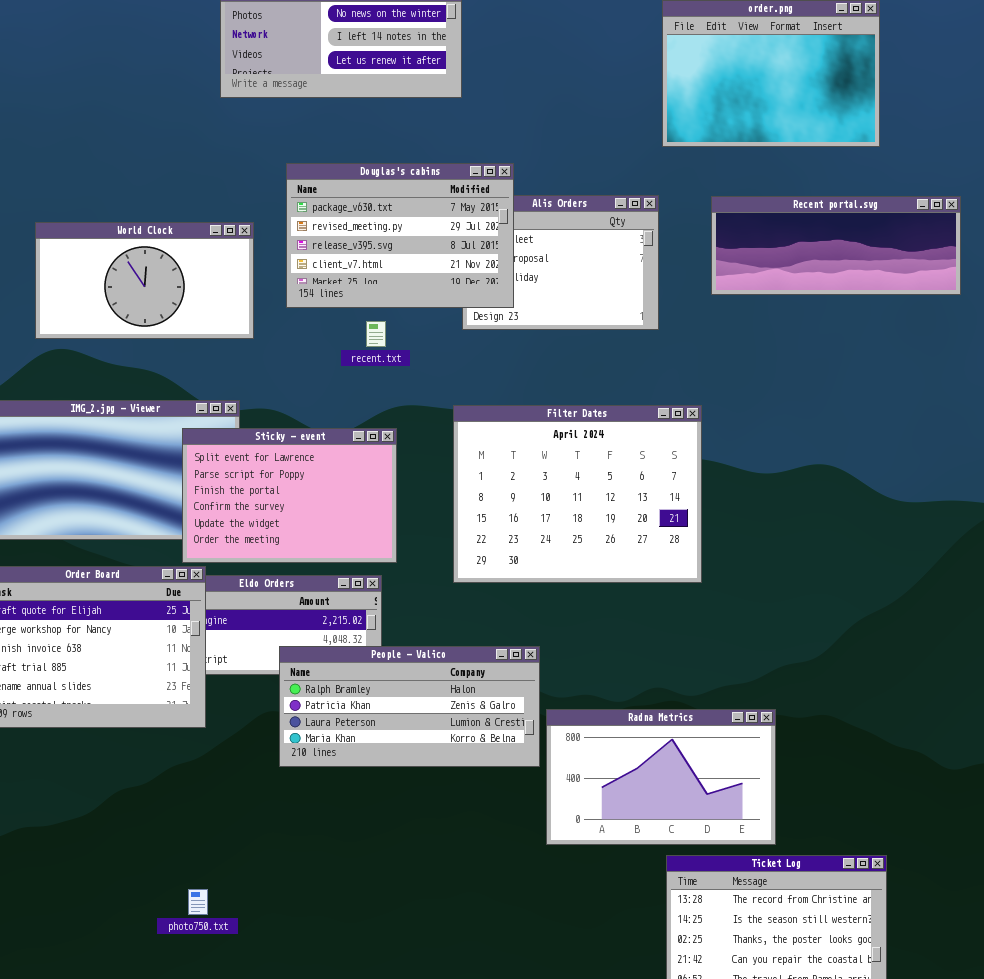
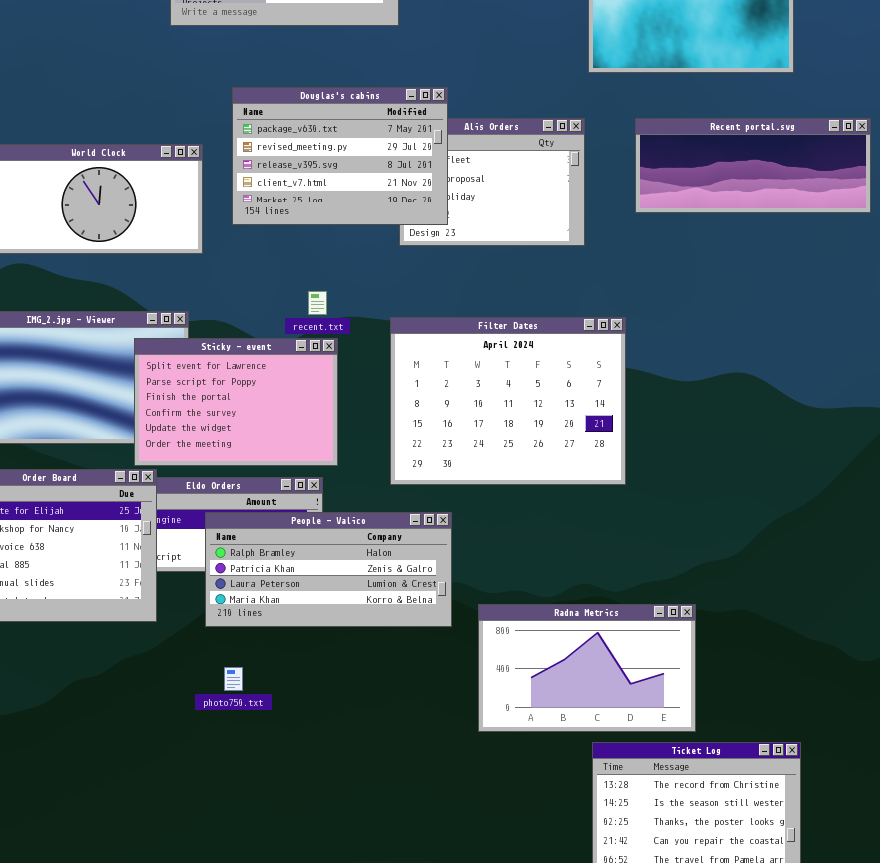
recent.txt: [366,321,386,347] -> [308,291,327,315], moved
People - Valico: [279,646,540,767] -> [205,512,452,627], moved
photo750.txt: [188,889,208,915] -> [224,667,243,691], moved

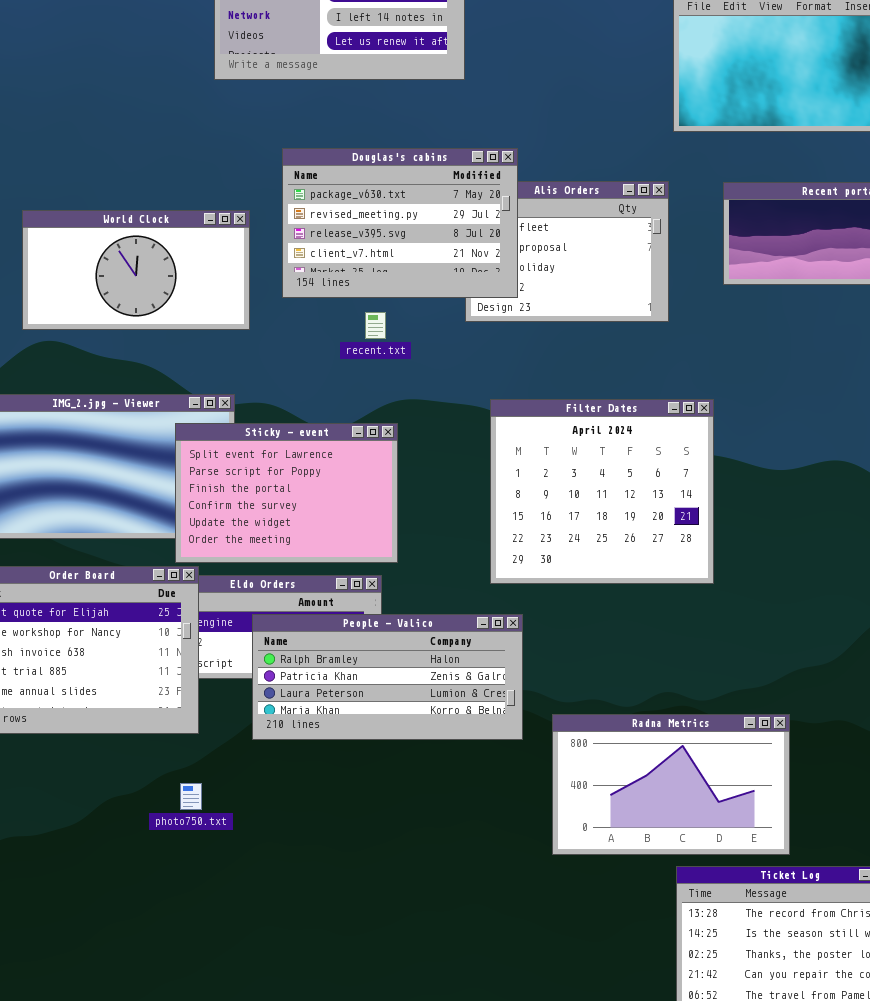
recent.txt: [308,291,327,315] -> [365,312,386,339], moved
Filter Dates: [390,317,626,485] -> [490,399,714,584], resized
photo750.txt: [224,667,243,691] -> [180,783,202,810], moved

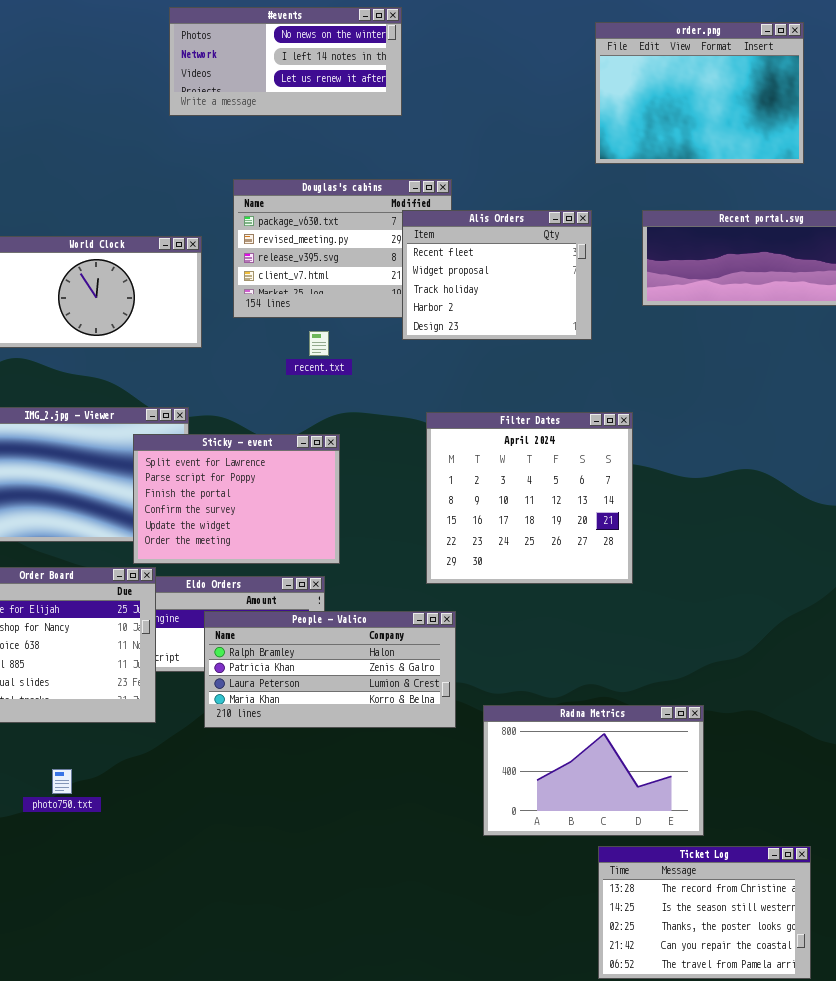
Alis Orders: [465,181,669,322] -> [402,210,592,340], raised
photo750.txt: [180,783,202,810] -> [52,769,72,794], moved

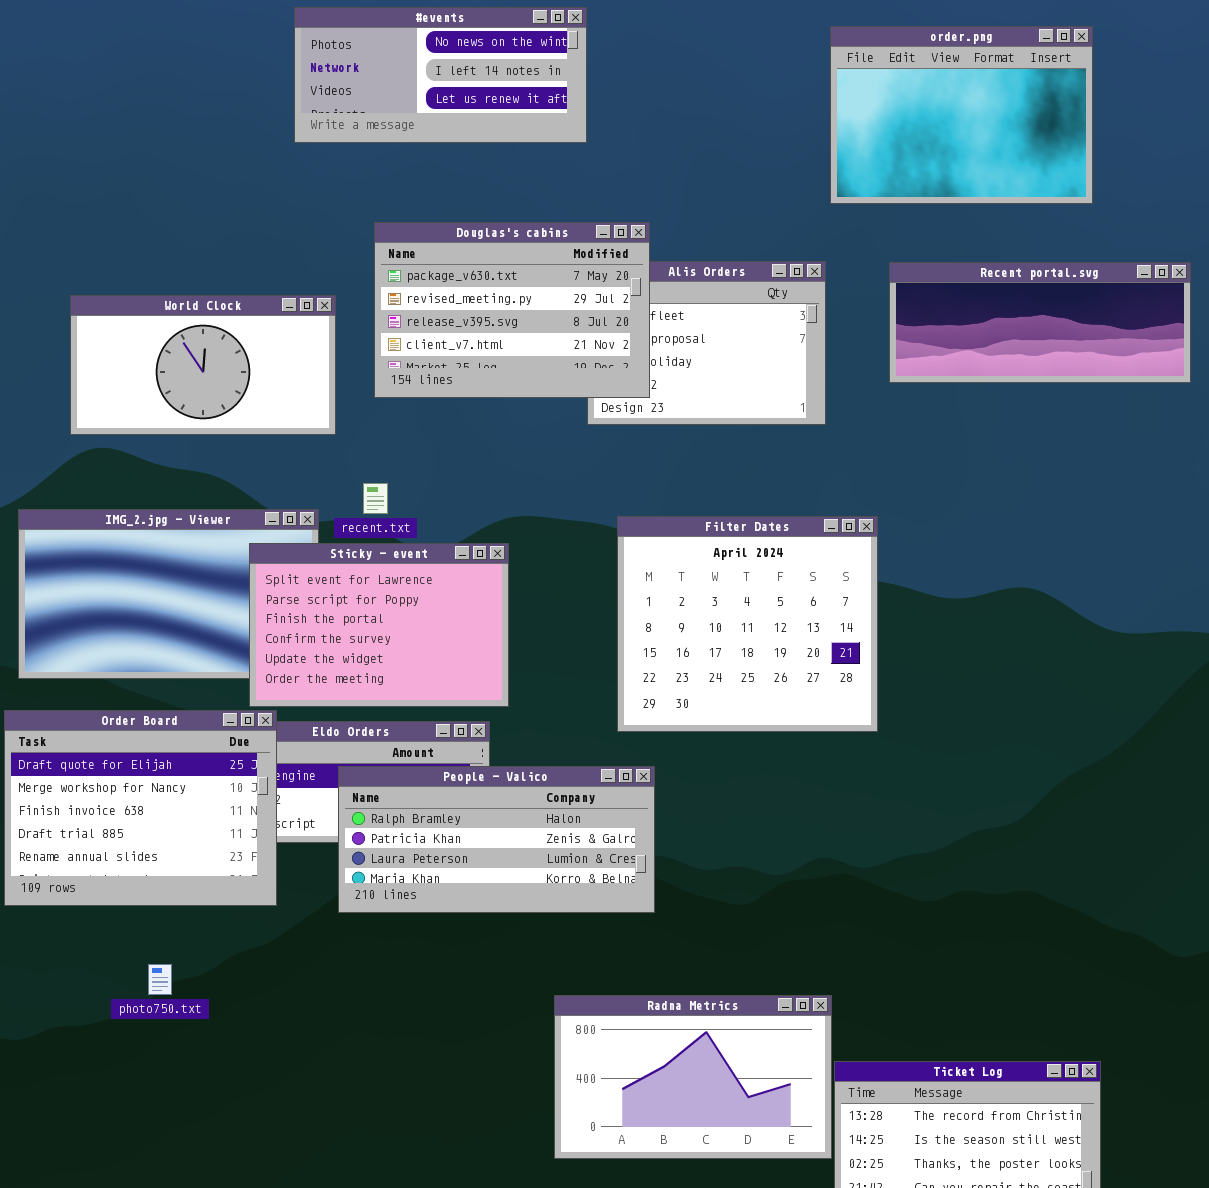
Douglas's cabins: [233,179,452,318] -> [374,222,650,398], raised
recent.txt: [309,331,329,356] -> [363,483,388,514], moved
Radna Metrics: [483,705,704,836] -> [554,995,832,1159], moved

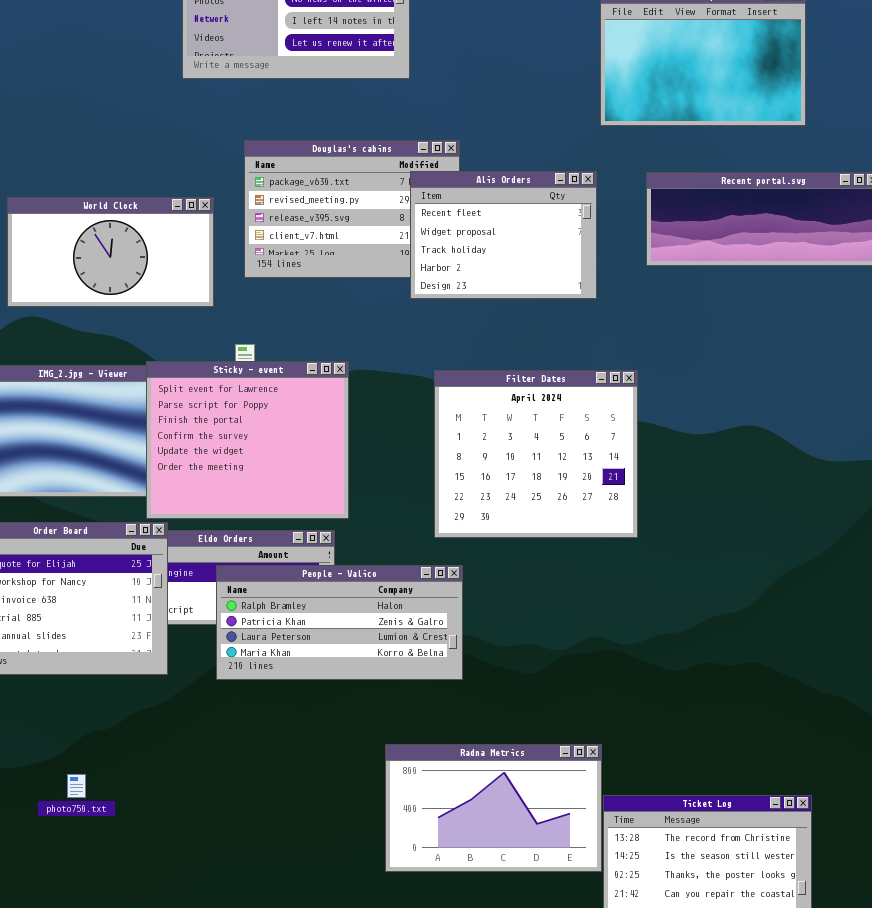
Alis Orders: [587,261,826,425] -> [410,171,597,299], raised
Sticky - event: [249,543,509,707] -> [146,361,349,519], resized
photo750.txt: [148,964,172,995] -> [67,774,86,798], moved

